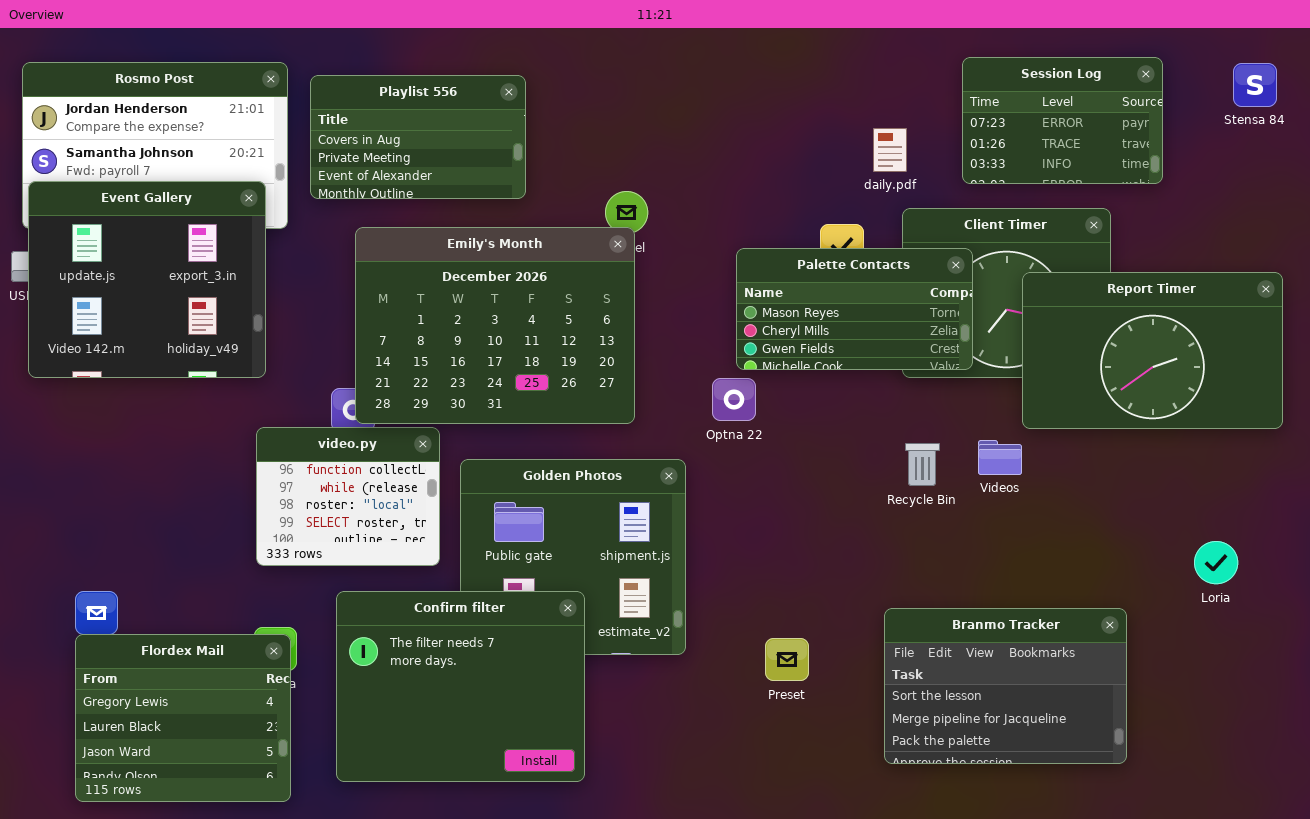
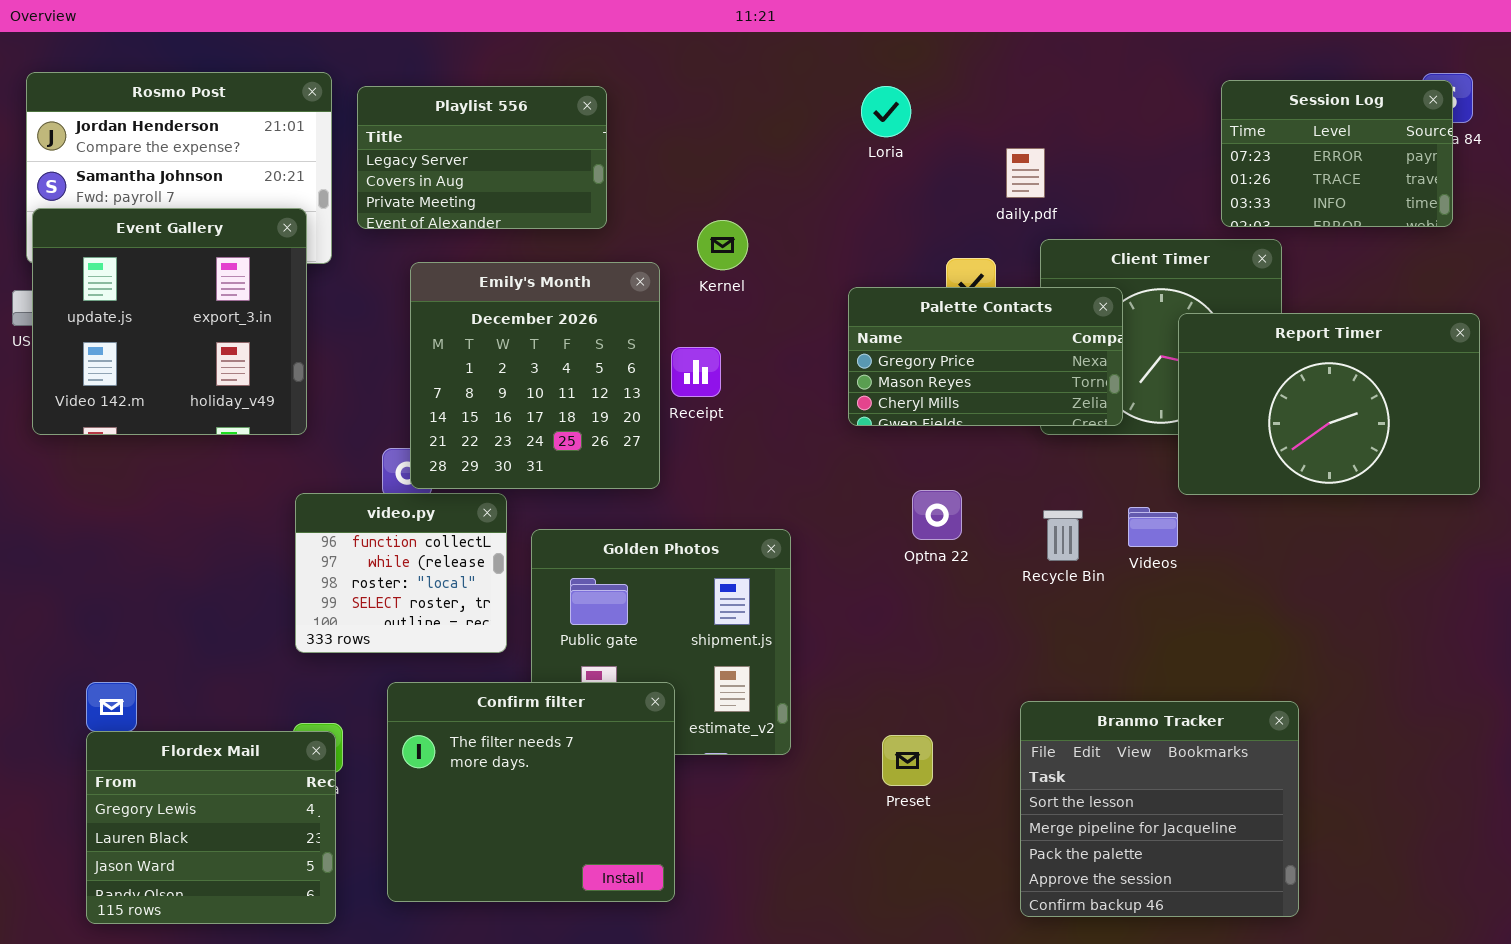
Session Log: [962,57,1163,184] -> [1221,80,1453,227], moved
Playlist 556: [310,75,526,199] -> [357,86,607,229], scrolled up 1 row
Emily's Month: [355,227,635,424] -> [410,262,660,489], resized
Palette Contacts: [736,248,973,370] -> [848,287,1123,426], scrolled up 1 row
Optna 22: [712,378,756,421] -> [912,490,962,540], moved
Loria: [1194,541,1238,584] -> [861,86,911,137], moved
Branmo Tracker: [884,608,1127,764] -> [1020,701,1299,917], resized

